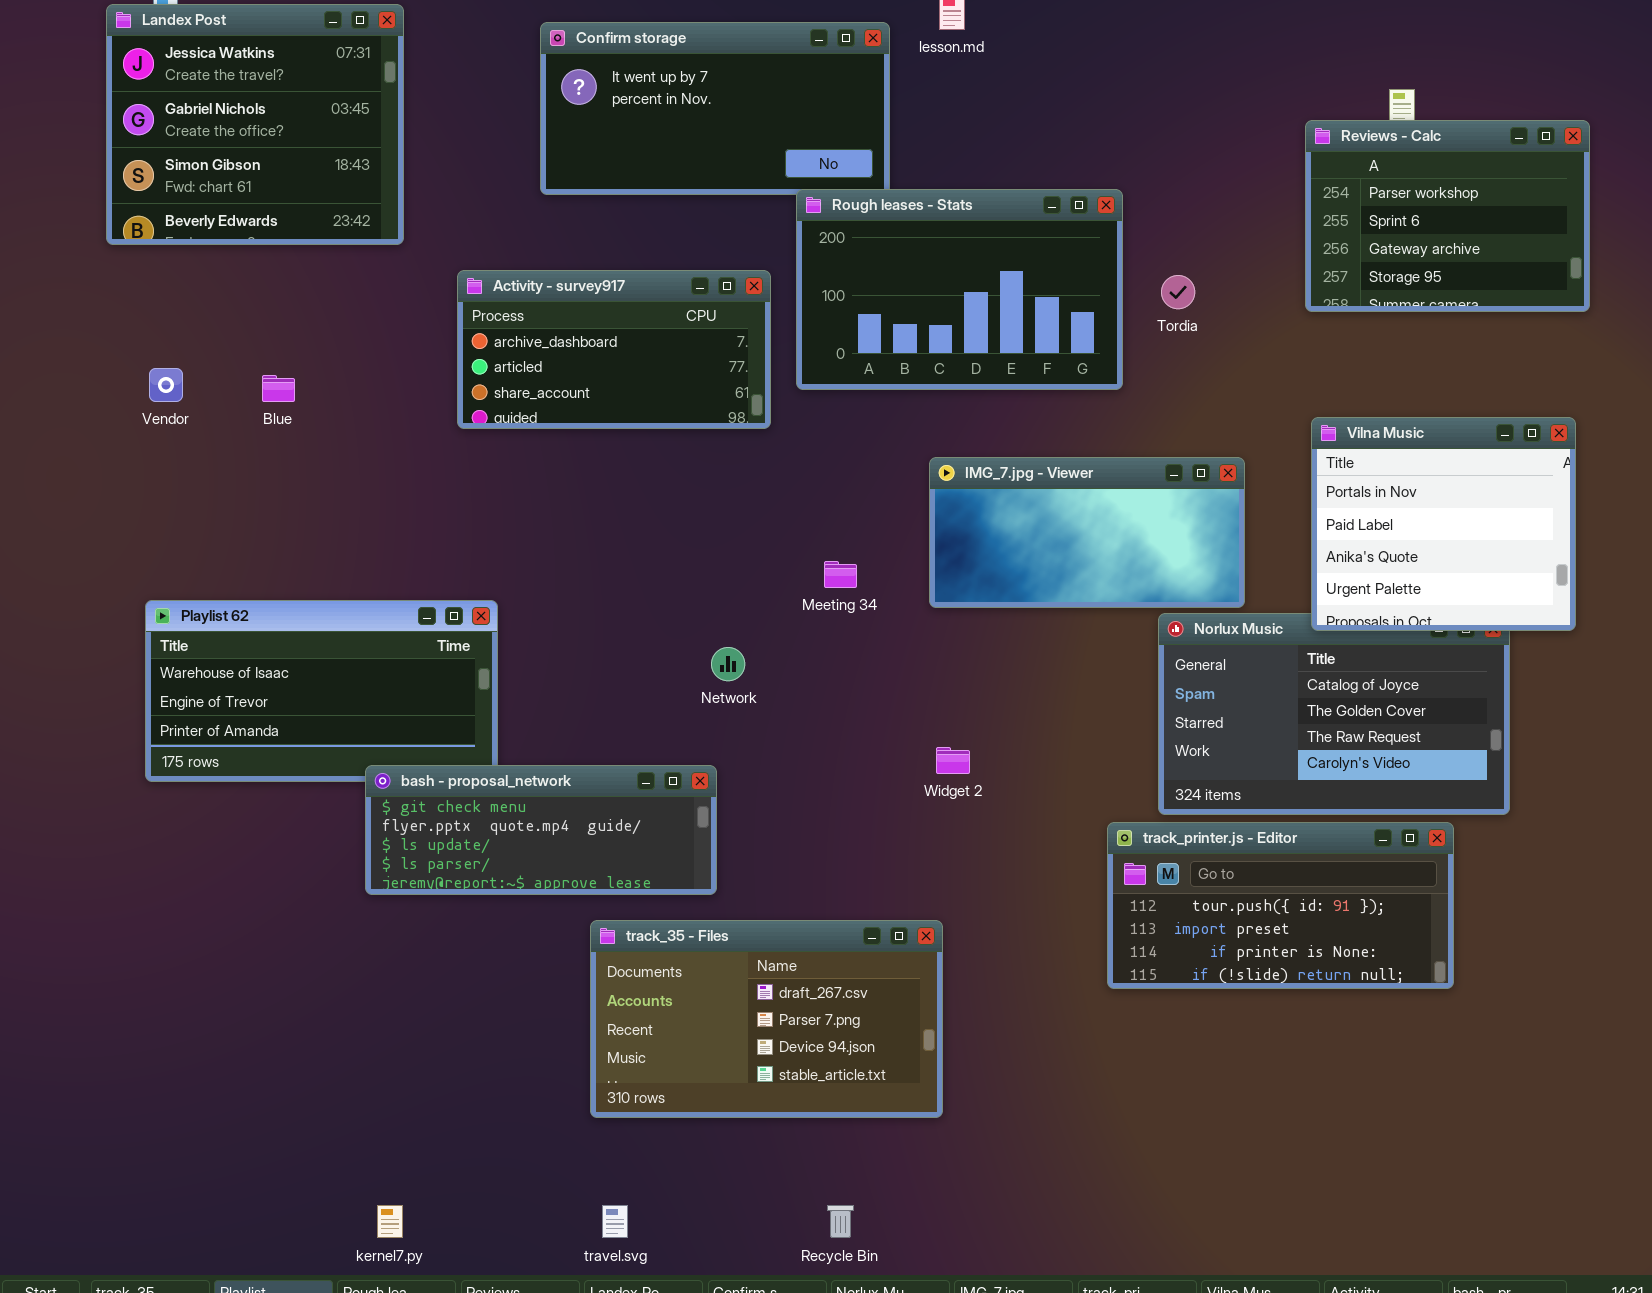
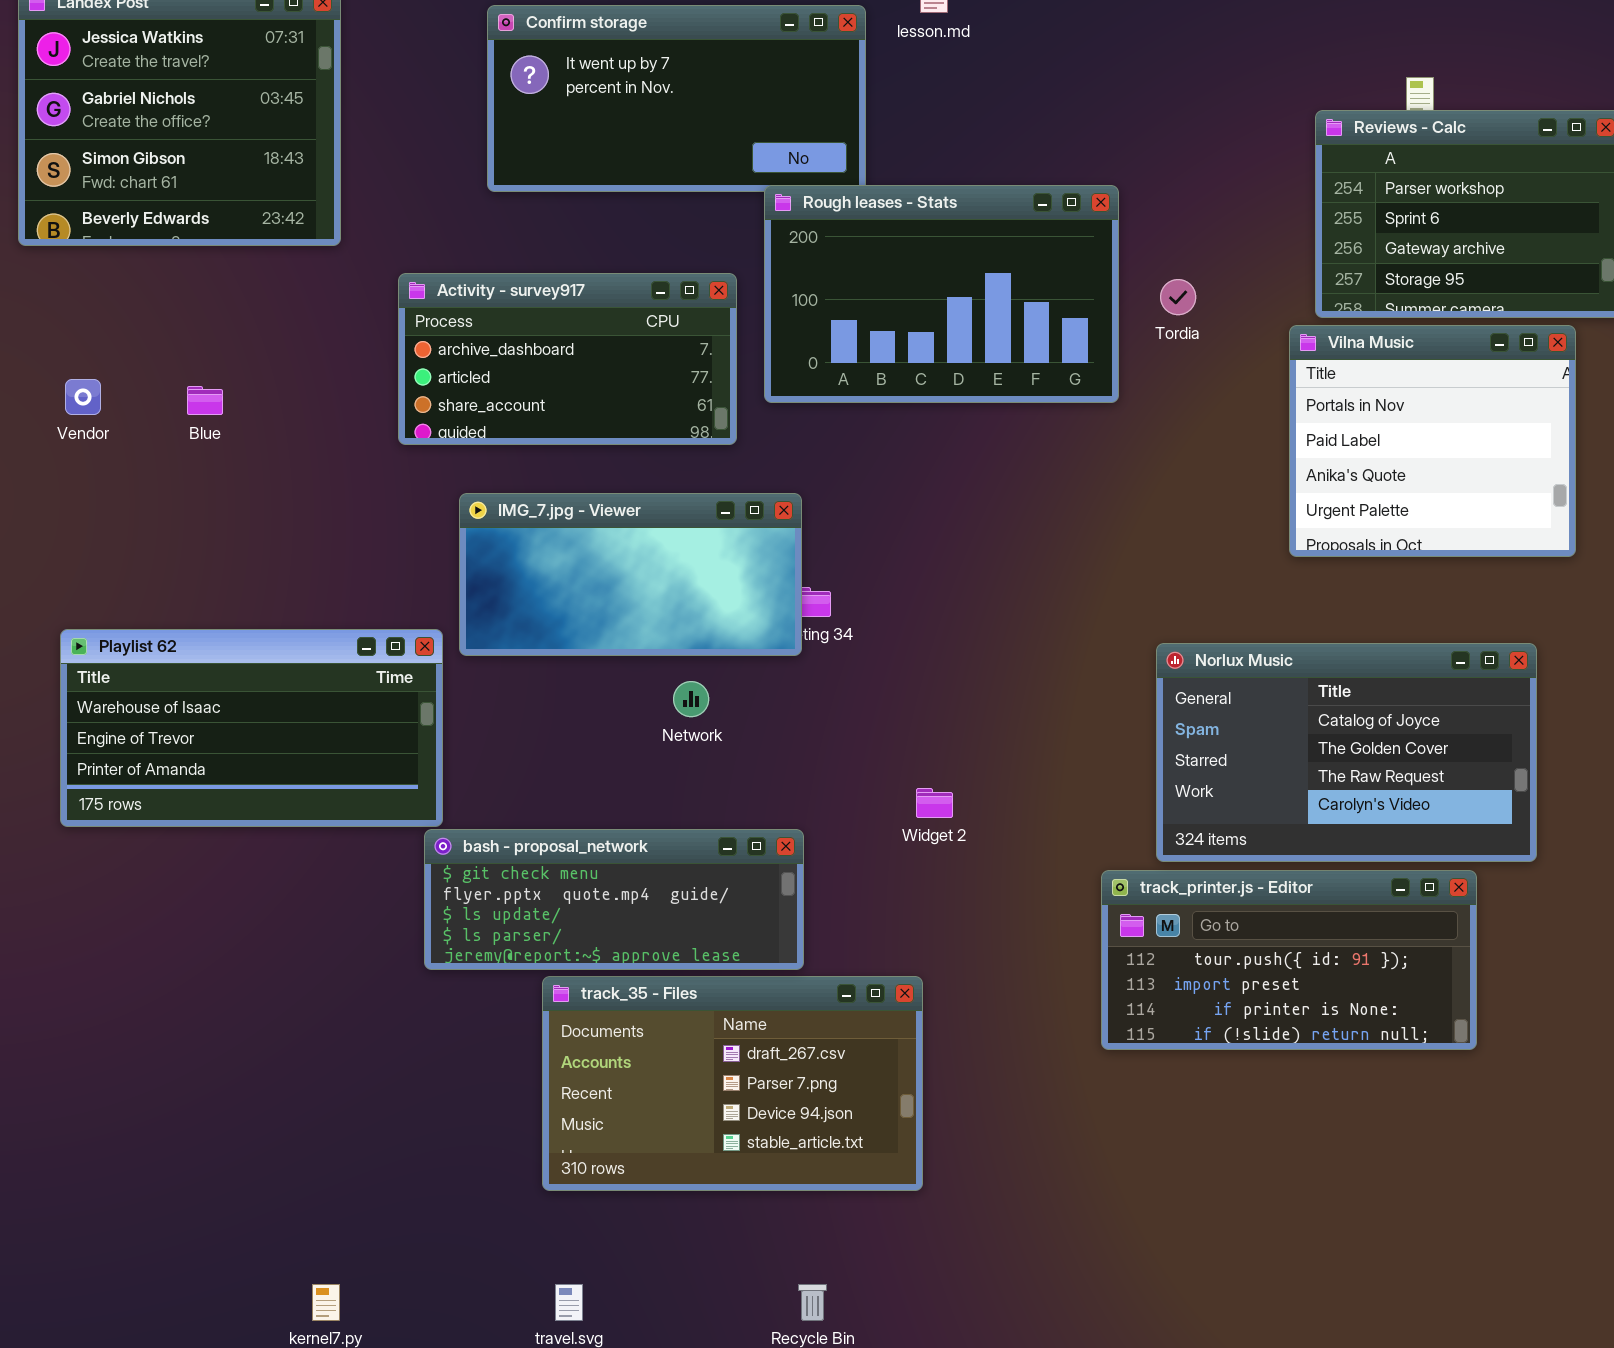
Vilna Music: [1311,417,1576,631] -> [1289,325,1576,557], moved
IMG_7.jpg - Viewer: [929,457,1245,608] -> [459,493,802,656], moved
bash - proposal_network: [365,765,717,895] -> [424,829,804,970], moved

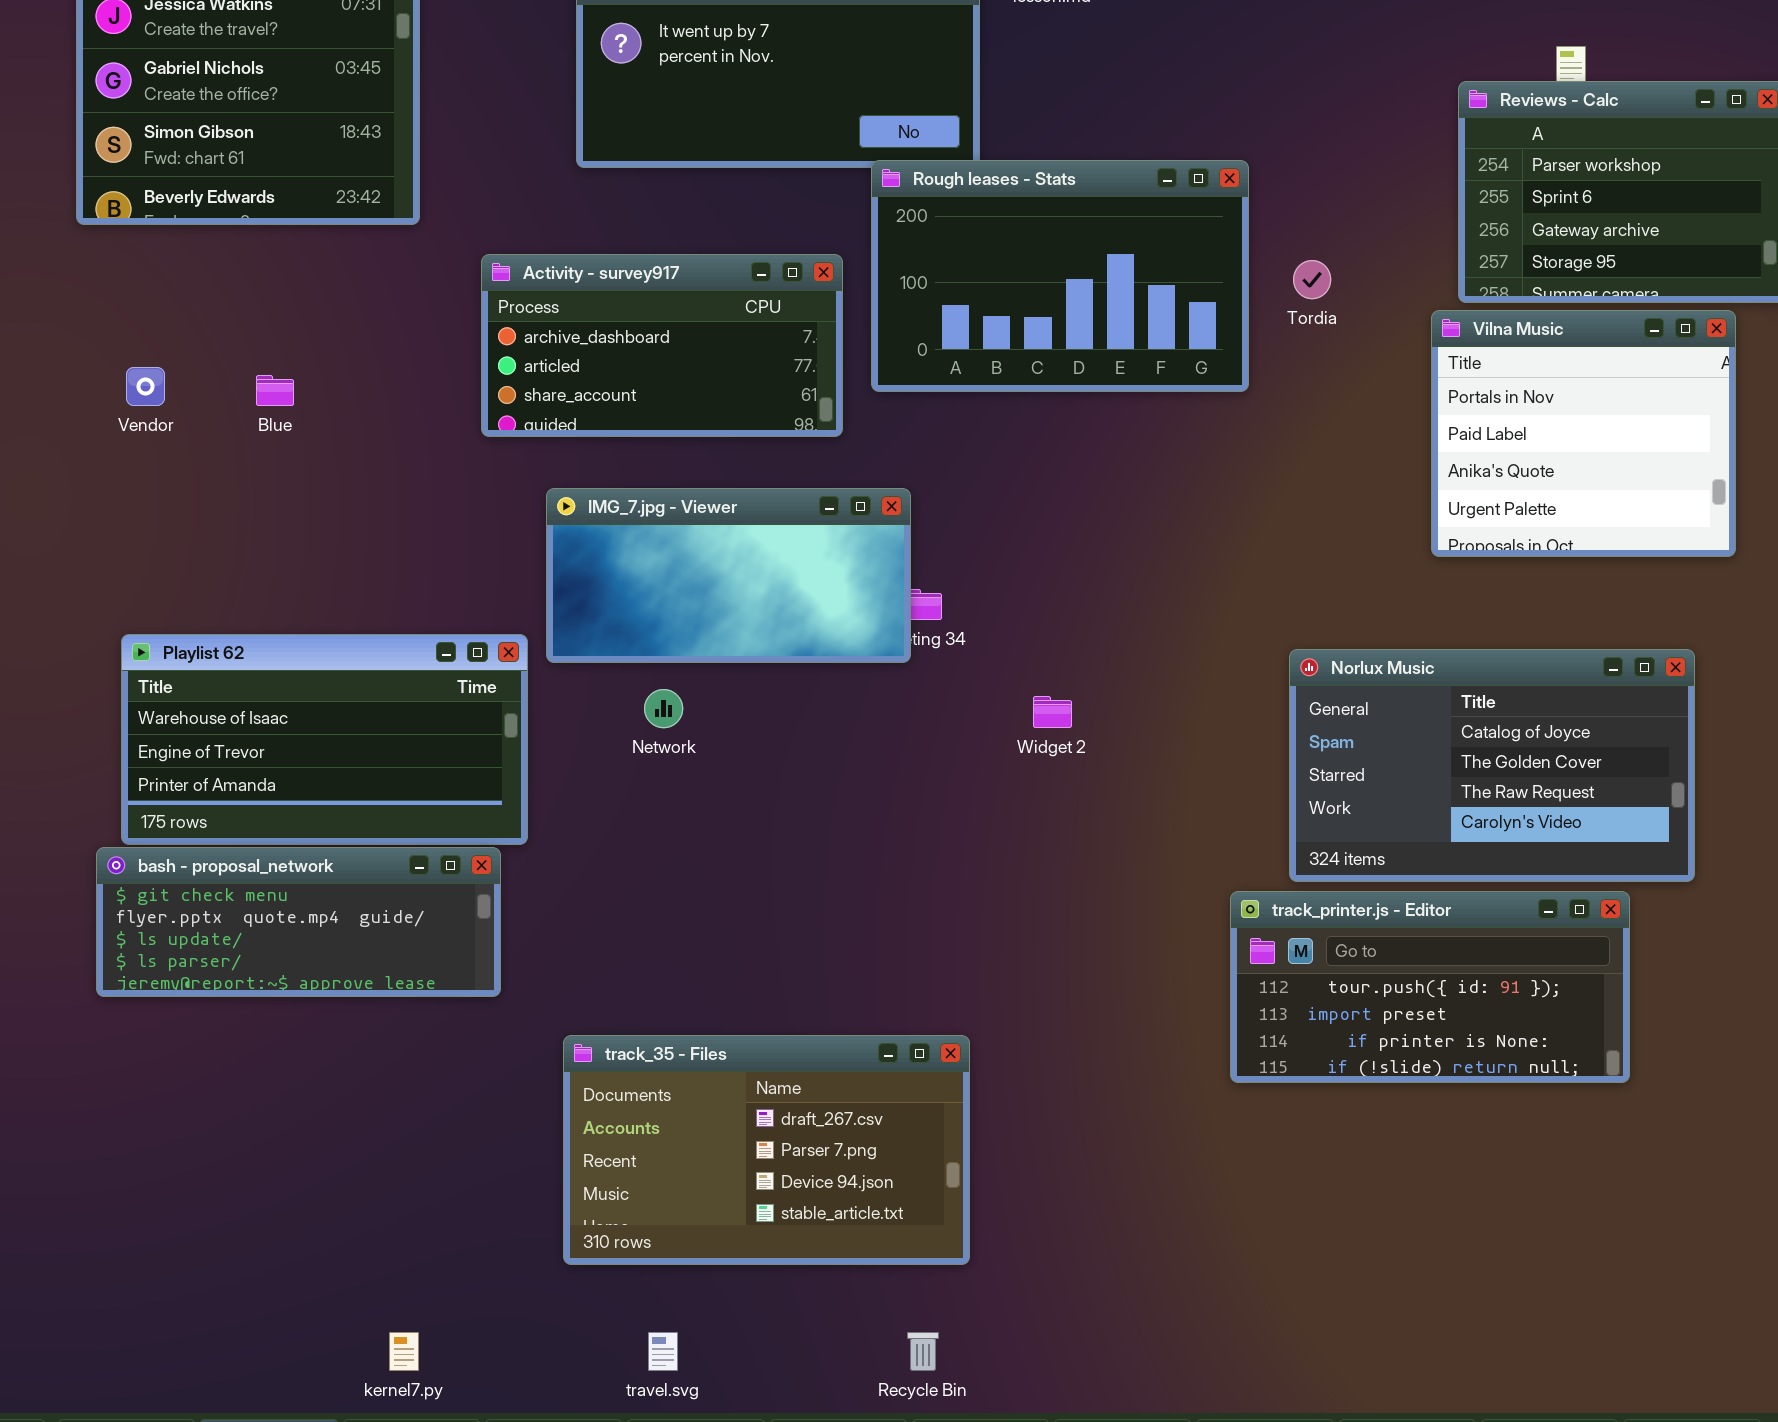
Network: [673,681,709,717] -> [644,689,683,728], moved
Widget 2: [916,788,953,818] -> [1033,696,1072,728], moved
bash - proposal_network: [424,829,804,970] -> [96,847,501,997], moved
track_35 - Files: [542,976,923,1191] -> [563,1035,970,1265], moved

